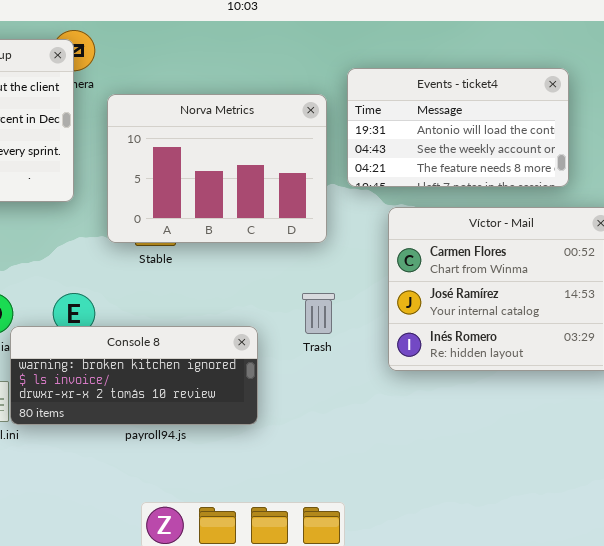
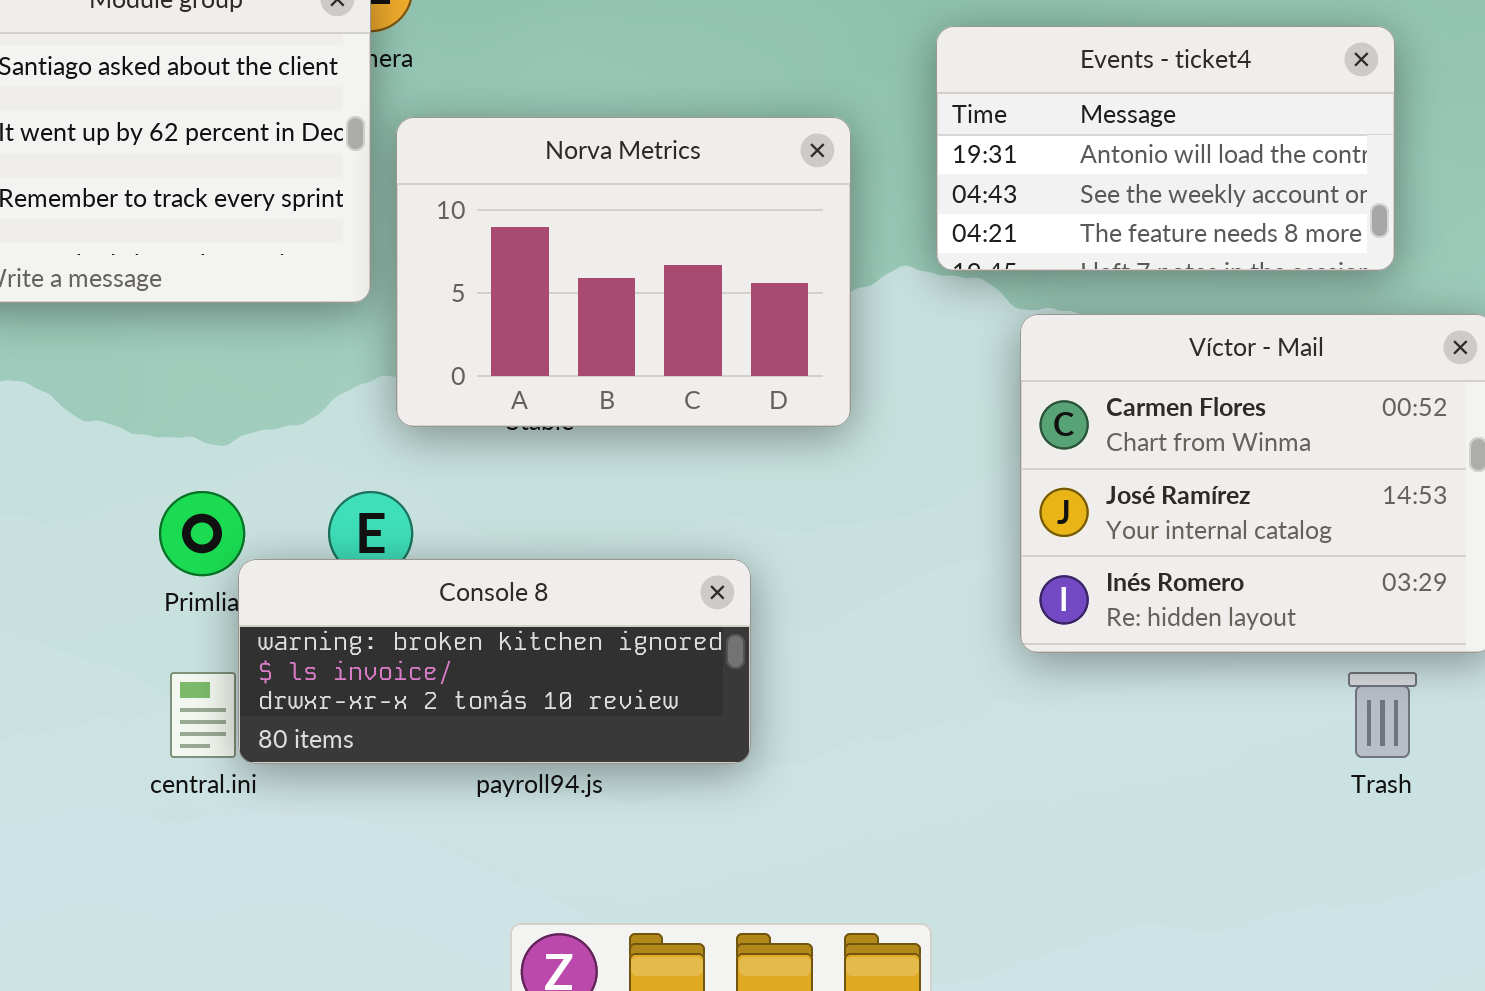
Norva Metrics: [107,94,327,243] -> [396,117,851,427], moved
Trash: [302,293,335,334] -> [1348,672,1417,758], moved

